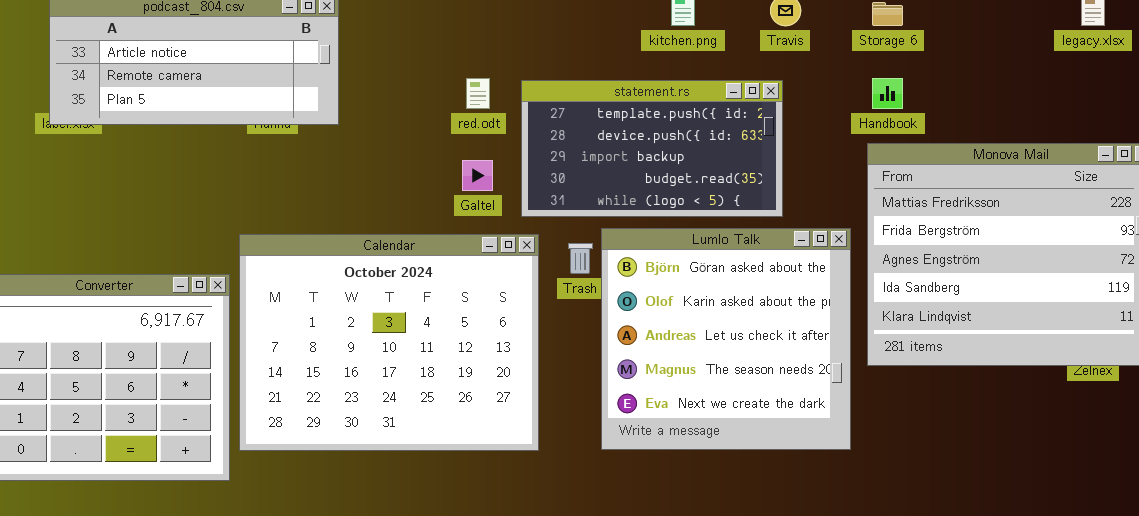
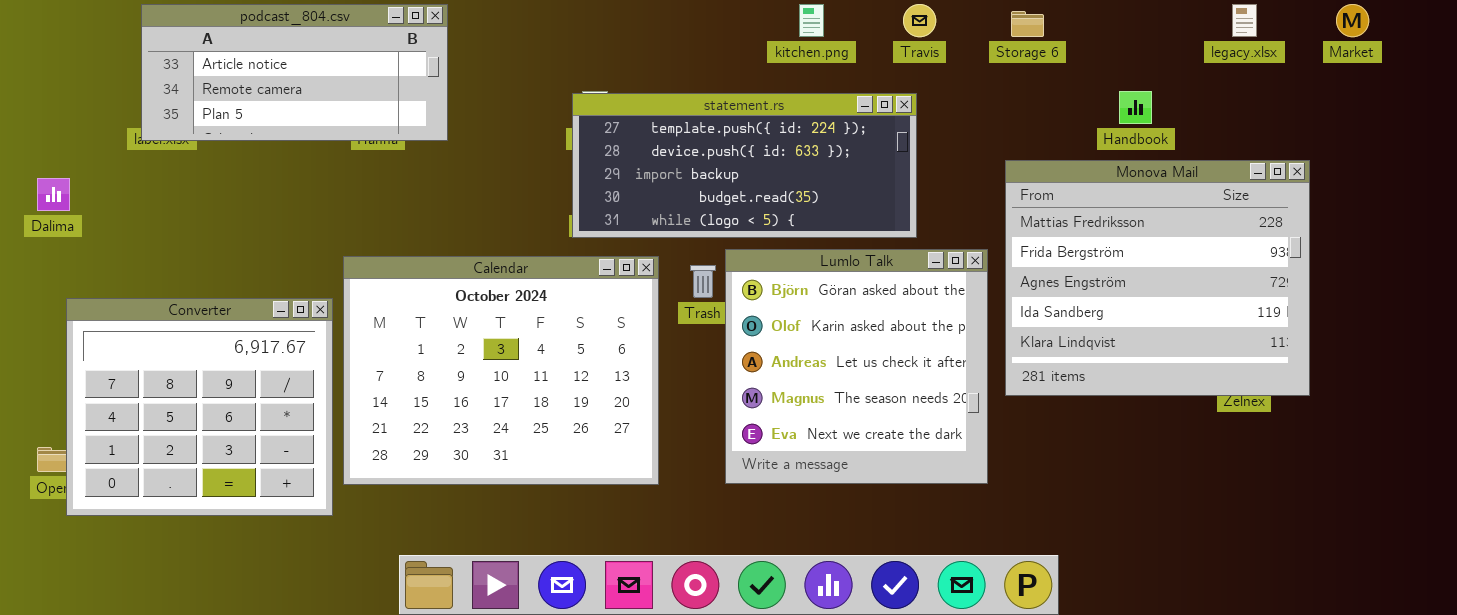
Handbook: [872,78,903,109] -> [1119,91,1152,124], moved
statement.rs: [521,80,783,217] -> [572,93,917,238], resized

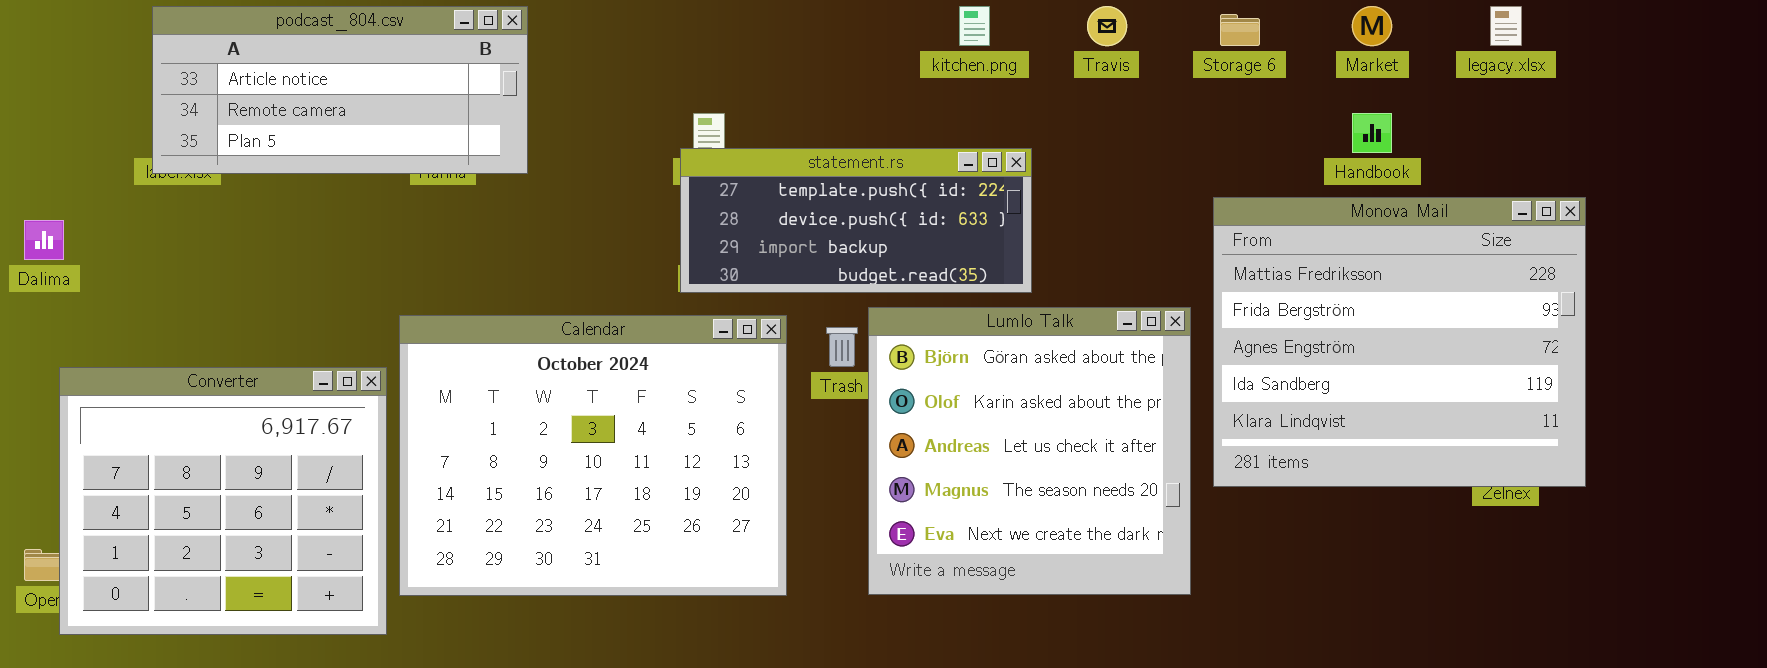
Market: [1336,4,1369,37] -> [1352,6,1392,46], moved
statement.rs: [572,93,917,238] -> [680,148,1032,293], resized

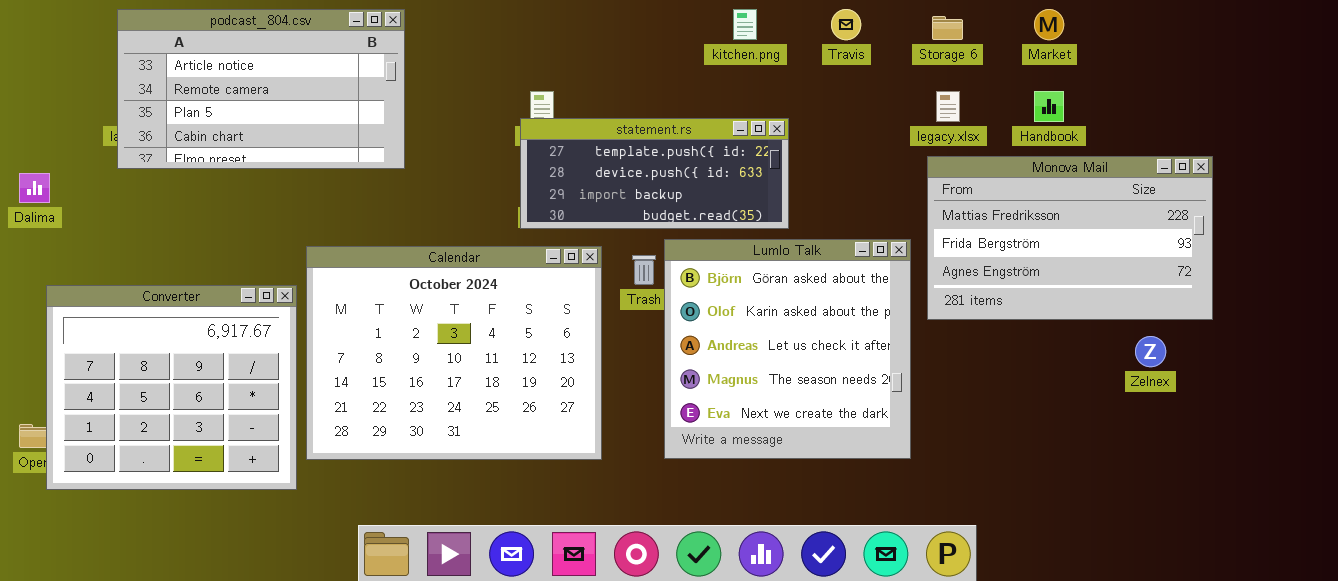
podcast_804.csv: [152,6,528,174] -> [117,9,405,169], resized
legacy.xlsx: [1490,6,1522,46] -> [936,91,960,122], moved
Monova Mail: [1213,197,1586,487] -> [927,156,1213,320], resized

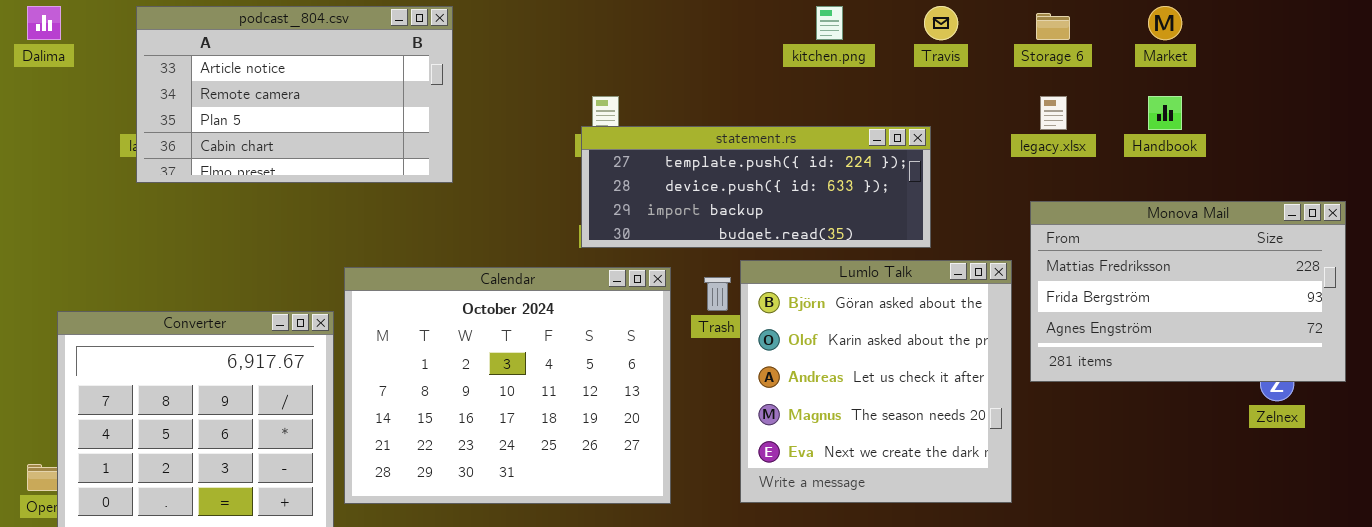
statement.rs: [520,118,789,229] -> [581,126,931,248], resized
Monova Mail: [927,156,1213,320] -> [1030,201,1346,382], moved
Dalima: [19,173,50,203] -> [27,6,61,40], moved

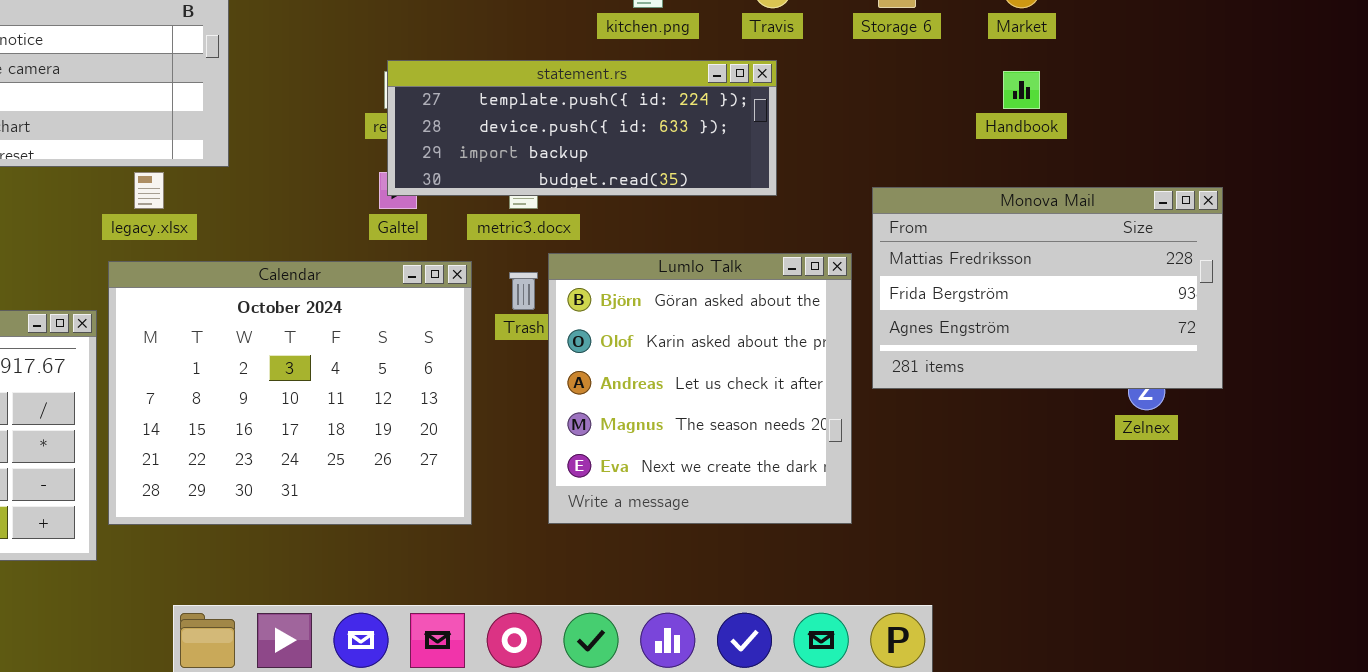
legacy.xlsx: [1040,96,1067,130] -> [134,172,164,209], moved
statement.rs: [581,126,931,248] -> [387,60,777,196], moved

